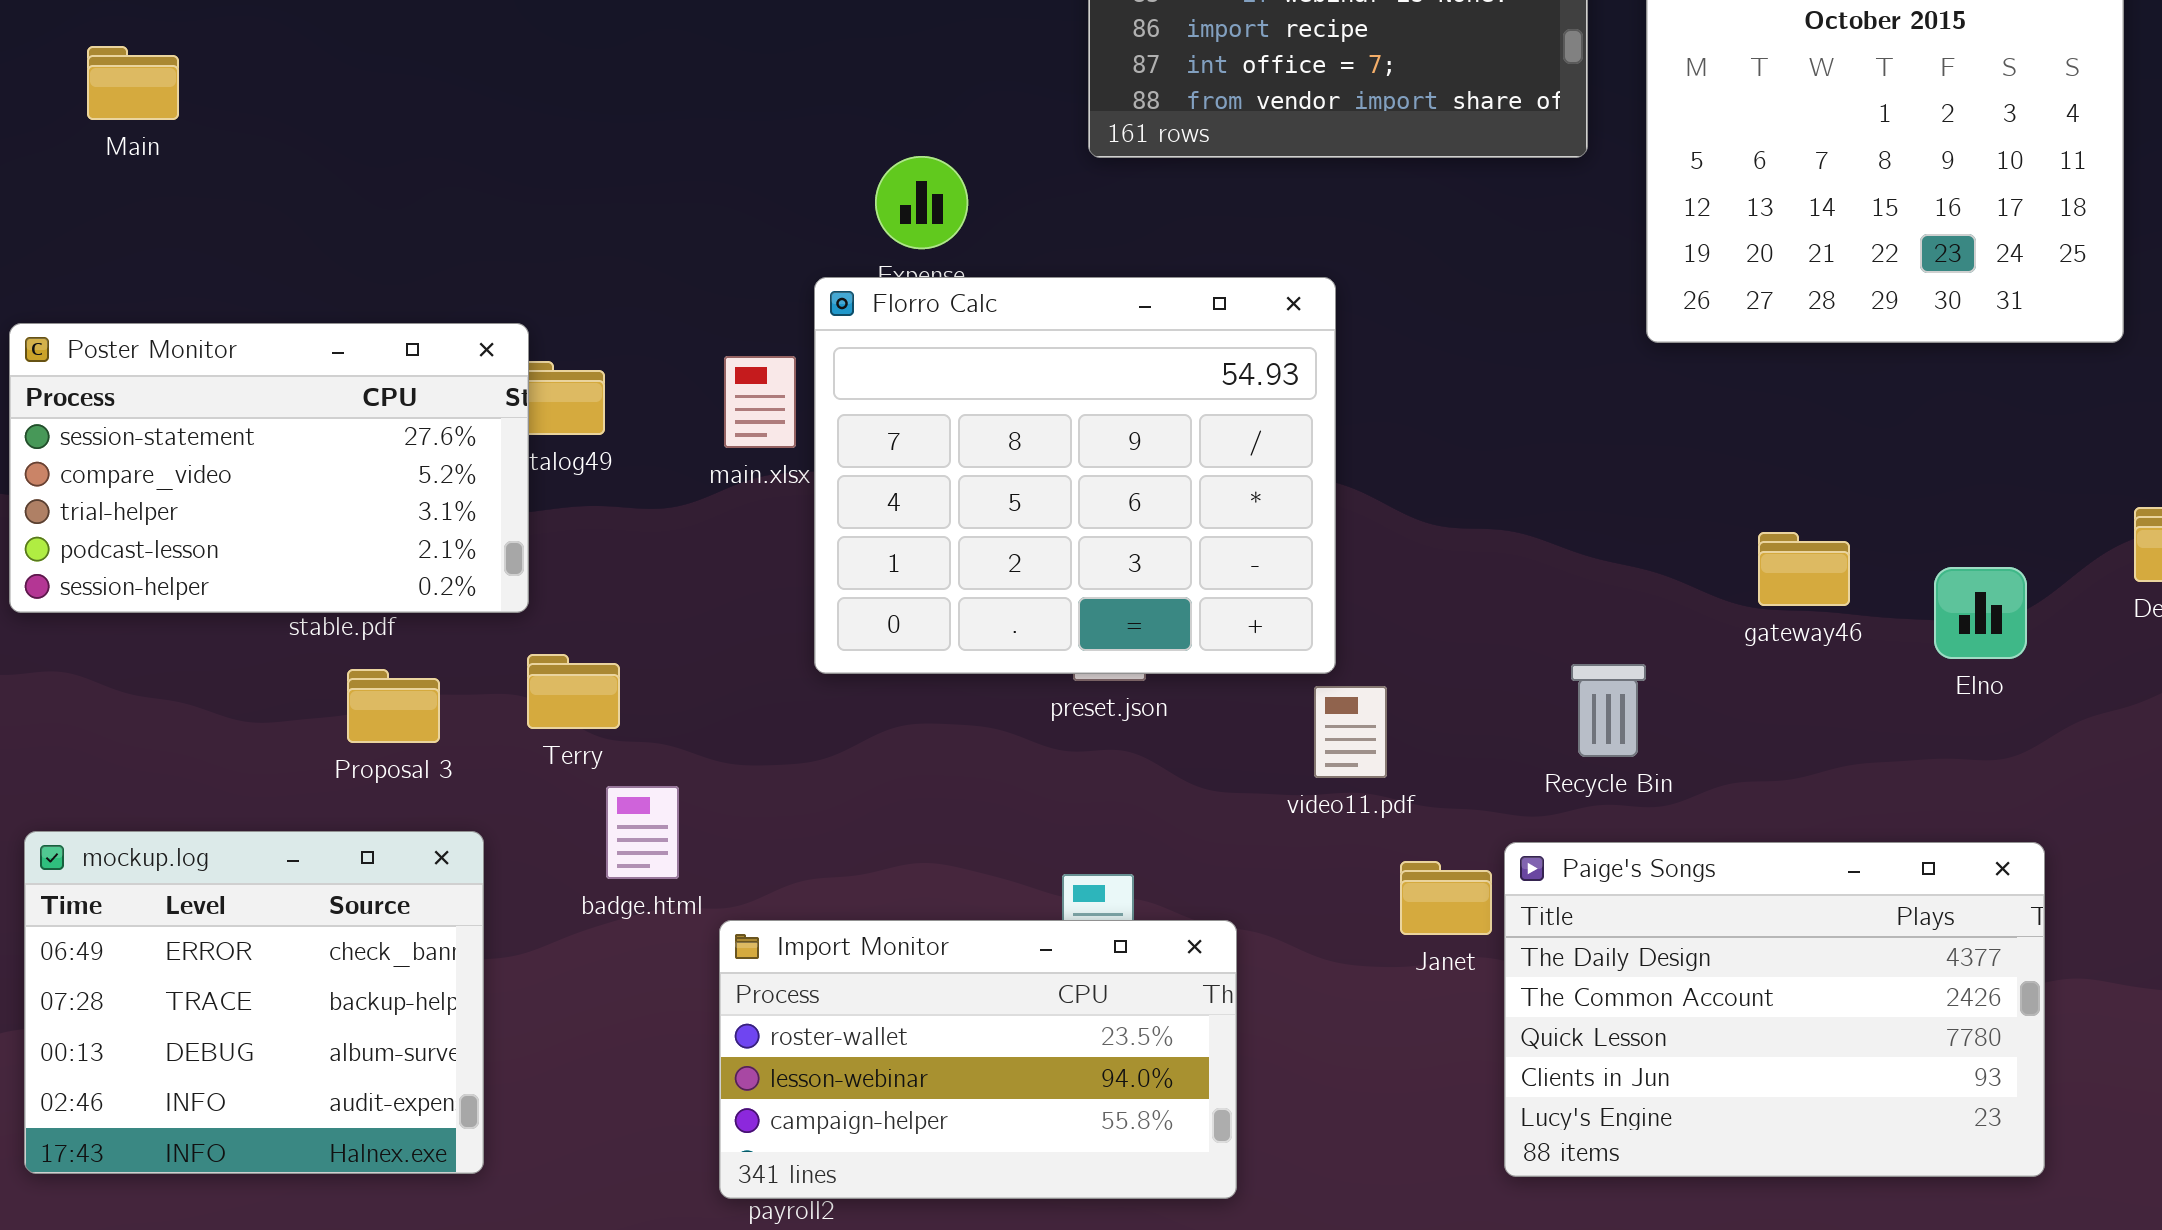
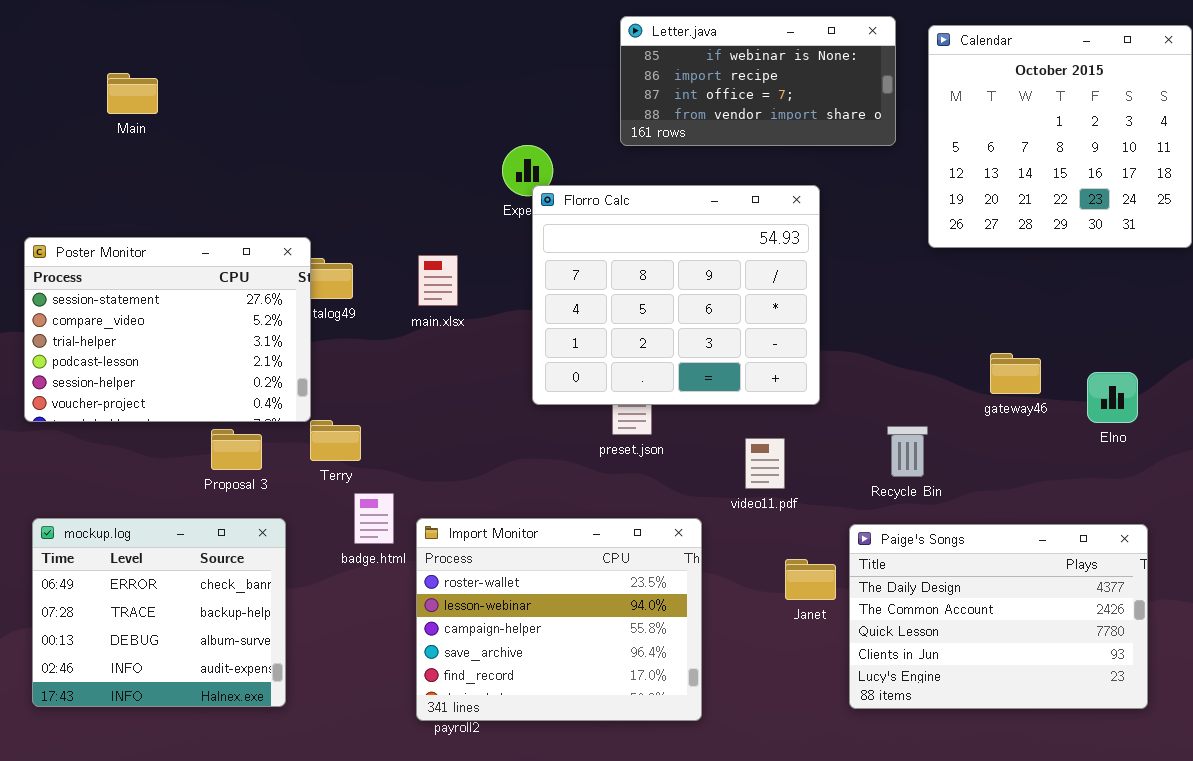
Main: [87,46,179,120] -> [107,73,158,114], moved
Florro Calc: [814,277,1336,674] -> [532,185,820,405], moved
Poster Monitor: [9,323,529,613] -> [24,237,311,422], resized
Janet: [1400,861,1492,935] -> [785,559,836,600], moved
Import Monitor: [719,920,1237,1199] -> [416,518,702,721], resized

